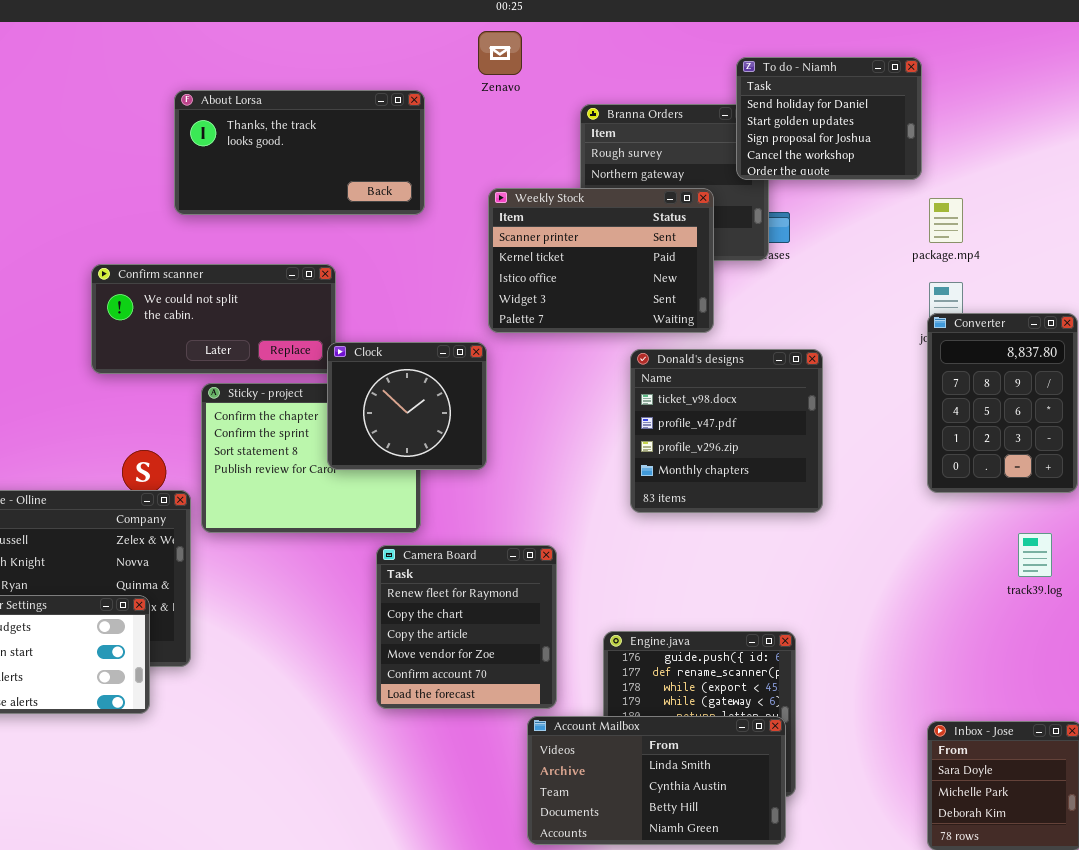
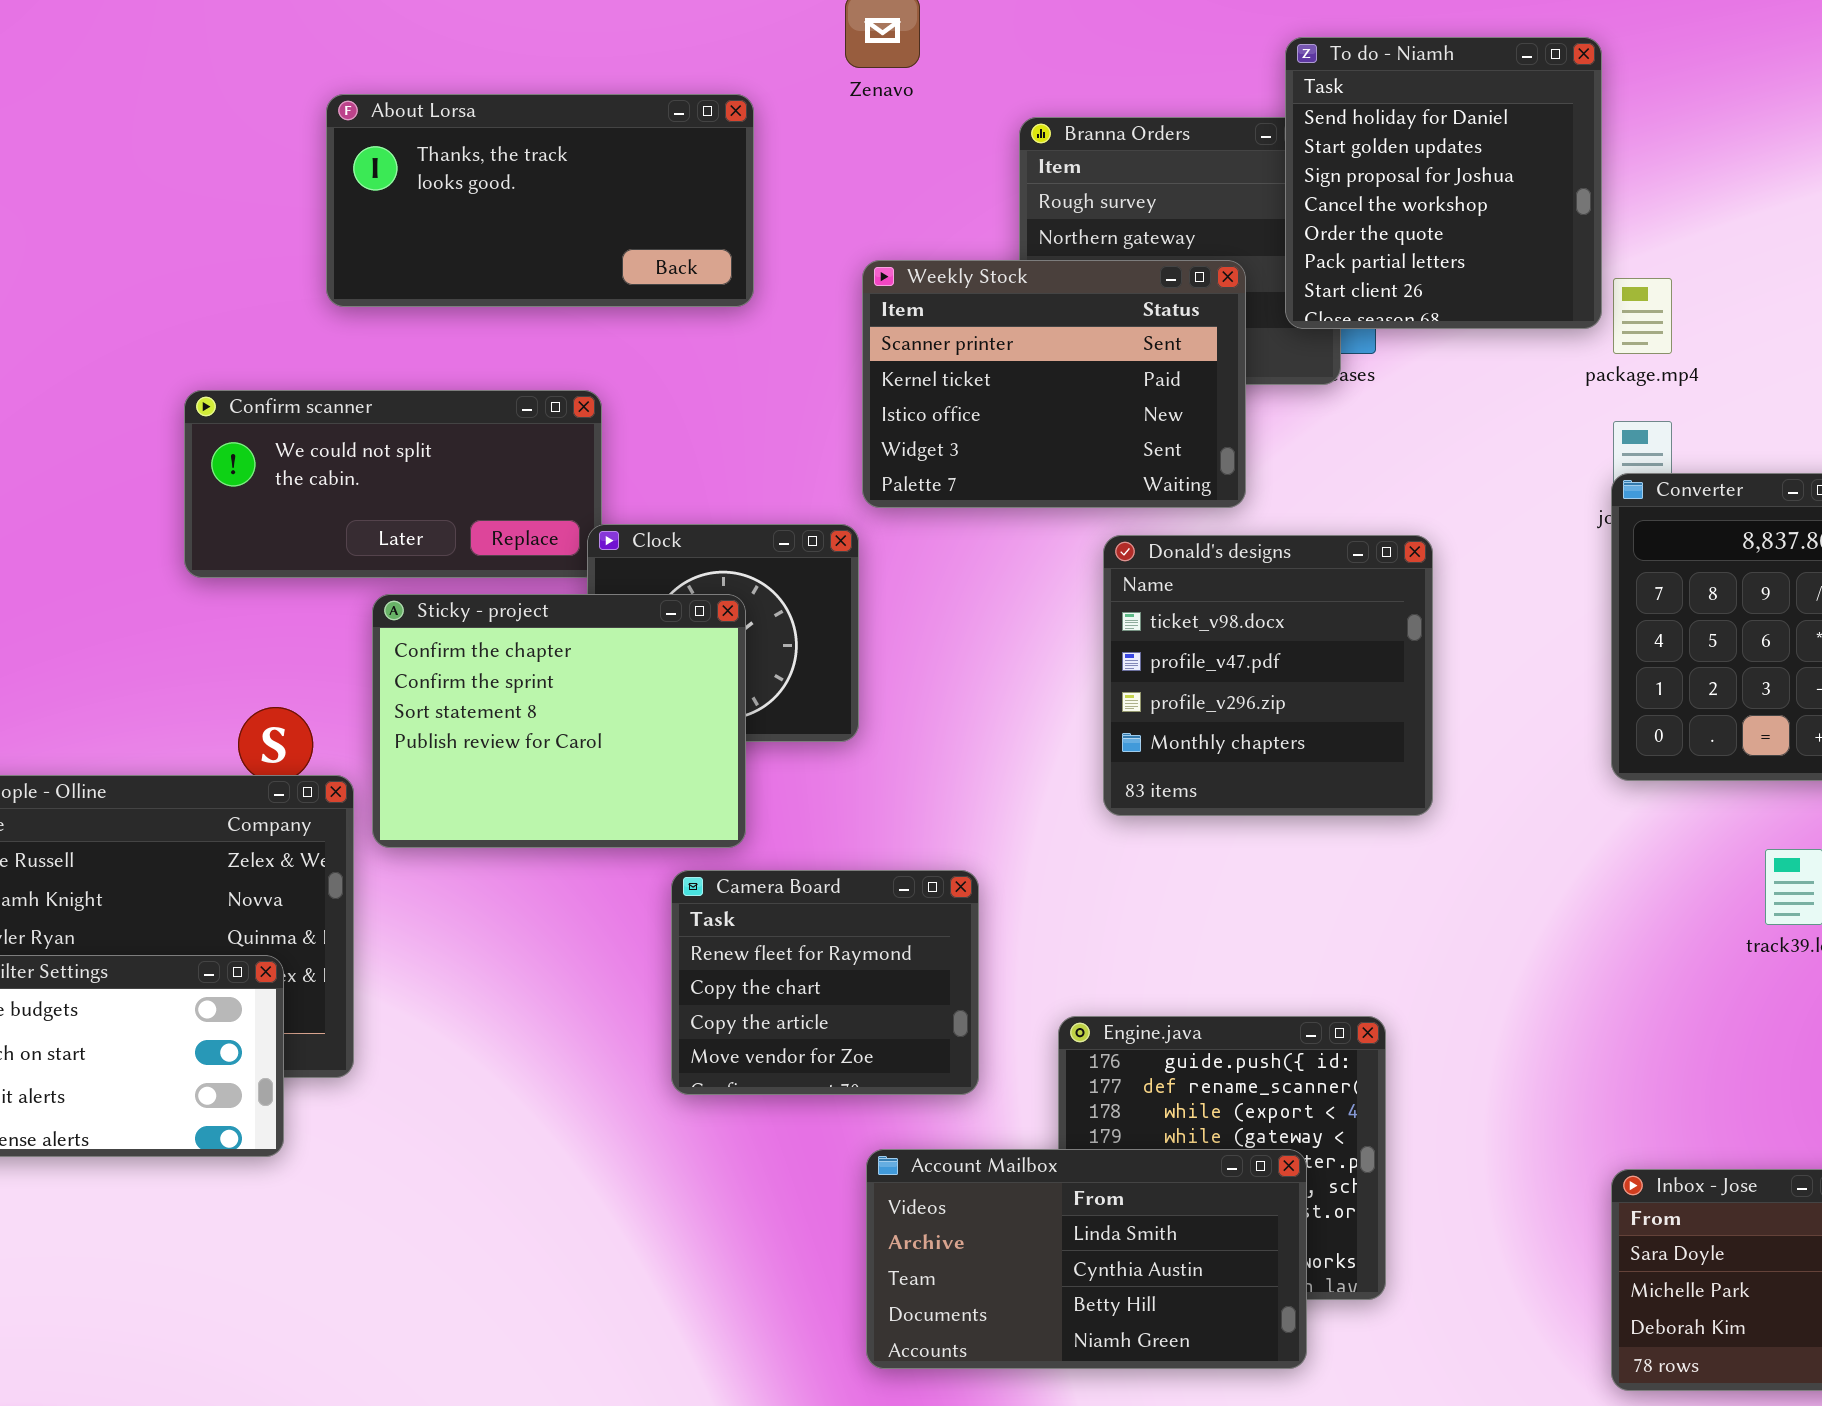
To do - Niamh: [736,57,922,180] -> [1285,37,1602,329], resized
Sticky - project: [201,383,421,533] -> [372,594,746,848], raised
Camera Board: [376,545,557,709] -> [671,870,979,1095], resized
Account Mailbox: [527,716,786,845] -> [866,1149,1307,1369], moved

